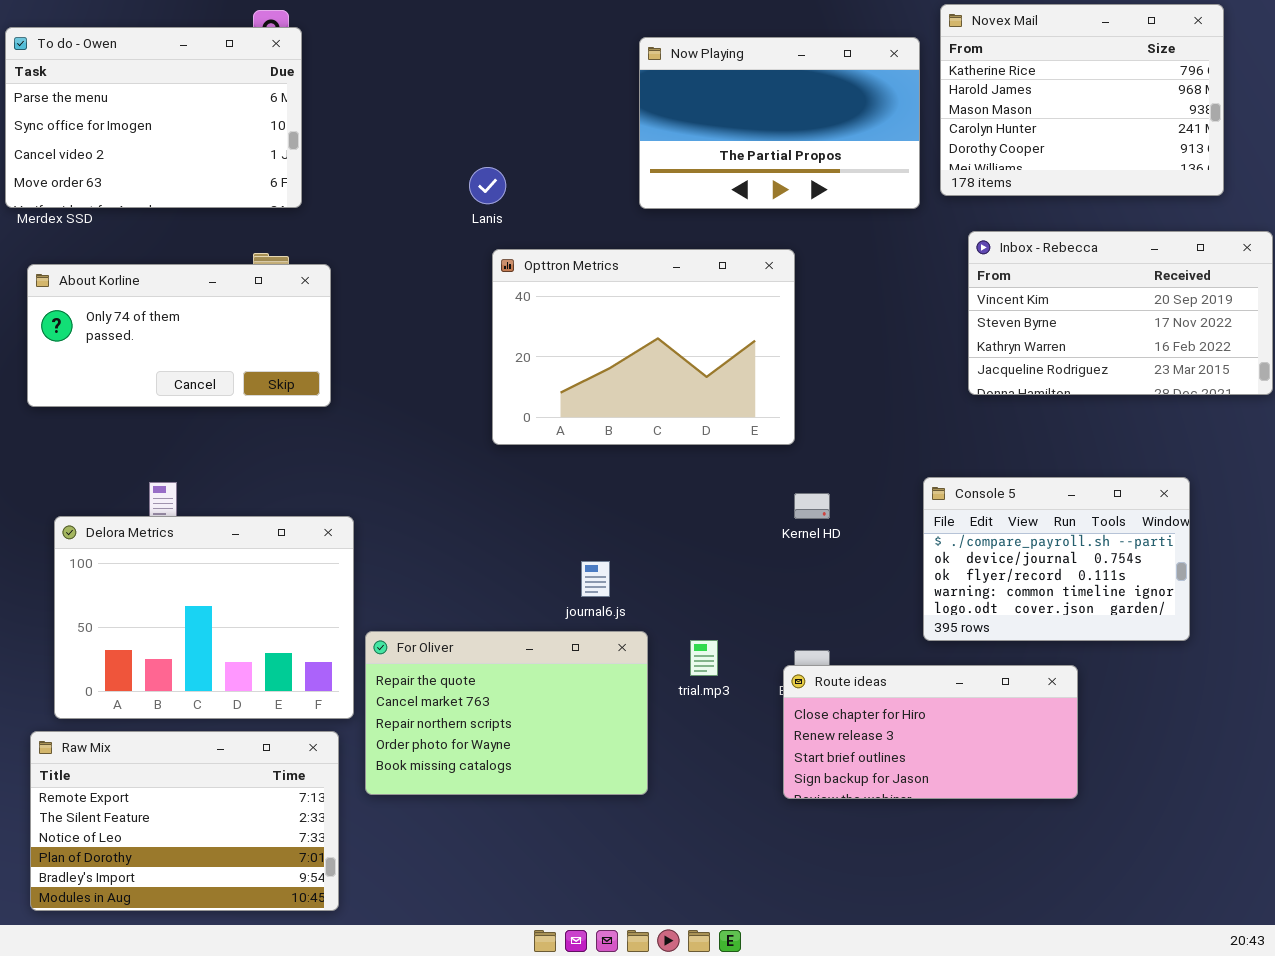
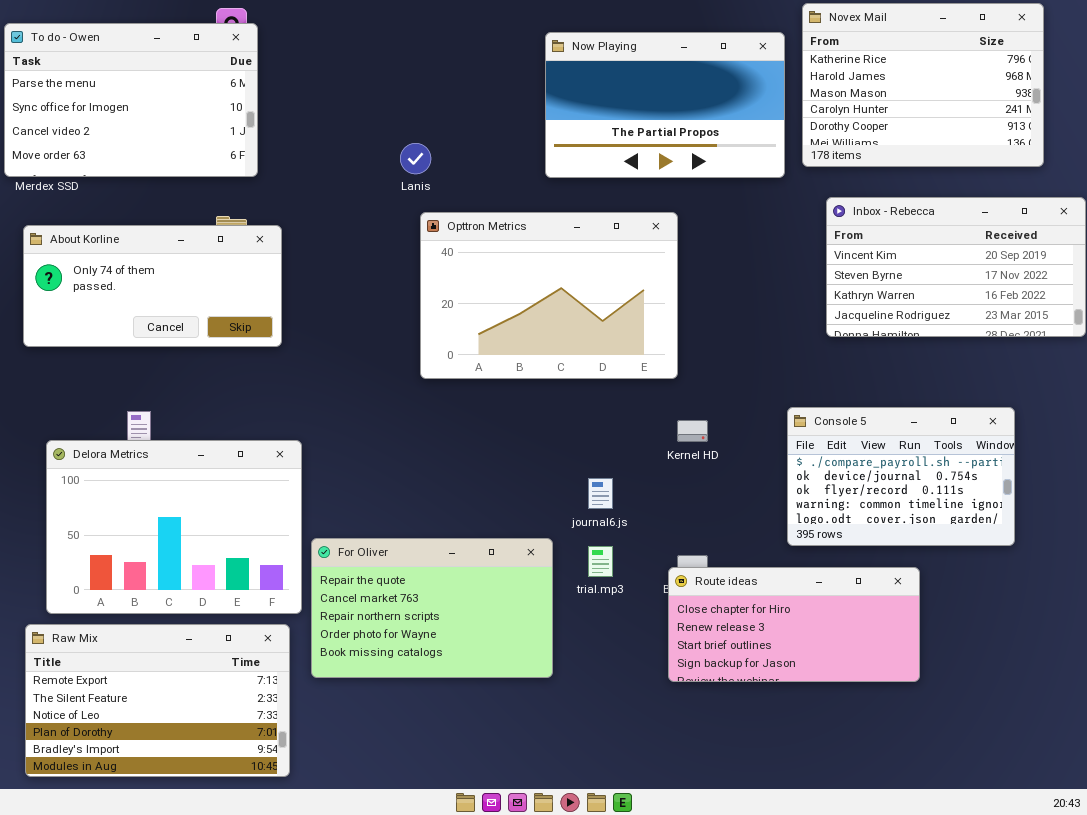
journal6.js: [581,561,610,597] -> [588,478,613,509], moved

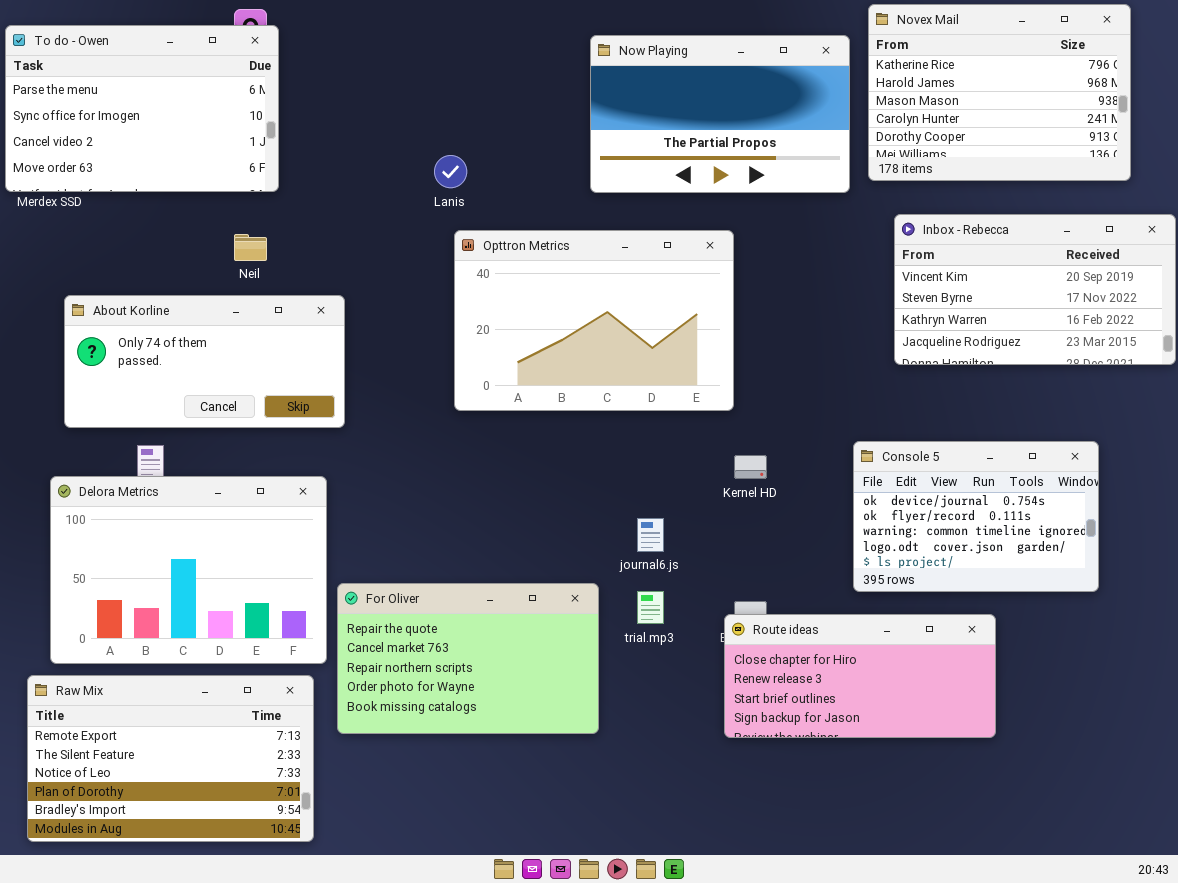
About Korline: [23,225,282,347] -> [64,295,345,428], moved
Console 5: [787,407,1015,546] -> [853,441,1099,592], scrolled down 1 row

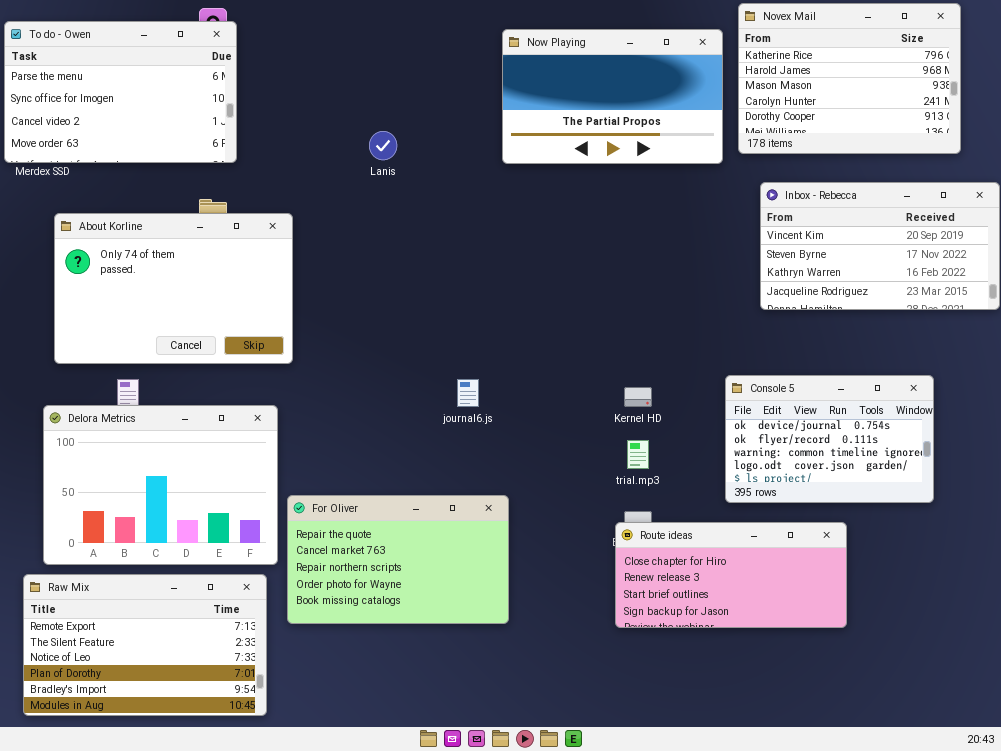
Opttron Metrics: [454,230,734,411] -> none, closed
About Korline: [64,295,345,428] -> [54,213,293,364], resized
journal6.js: [637,518,664,552] -> [457,379,479,407], moved
trial.mp3: [637,591,664,624] -> [627,440,649,469], moved

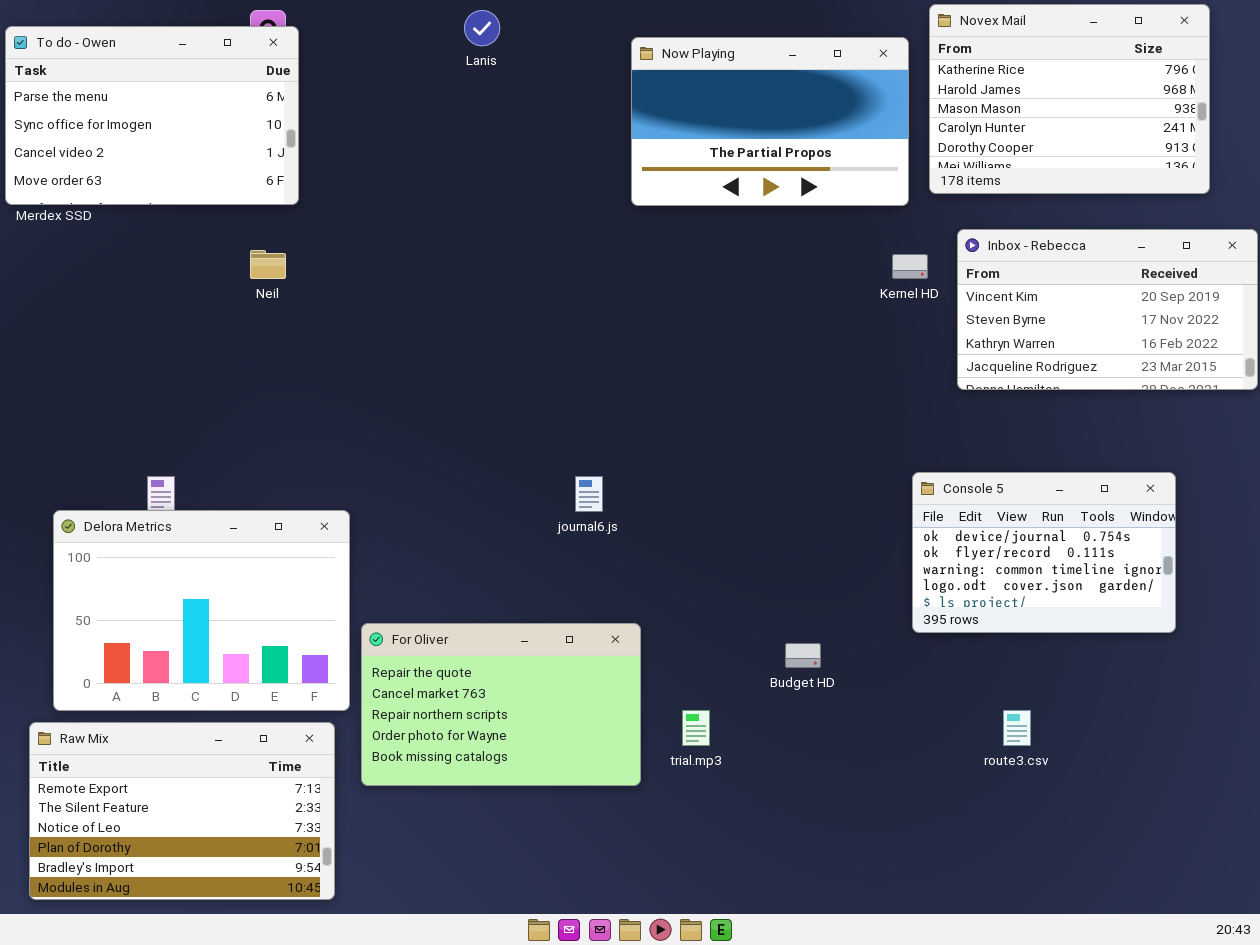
Lanis: [369,131,397,160] -> [464,10,500,46], moved
About Korline: [54,213,293,364] -> none, closed
Kernel HD: [624,387,652,407] -> [892,254,928,279], moved
trial.mp3: [627,440,649,469] -> [682,710,710,746], moved
Route ideas: [615,522,847,628] -> none, closed

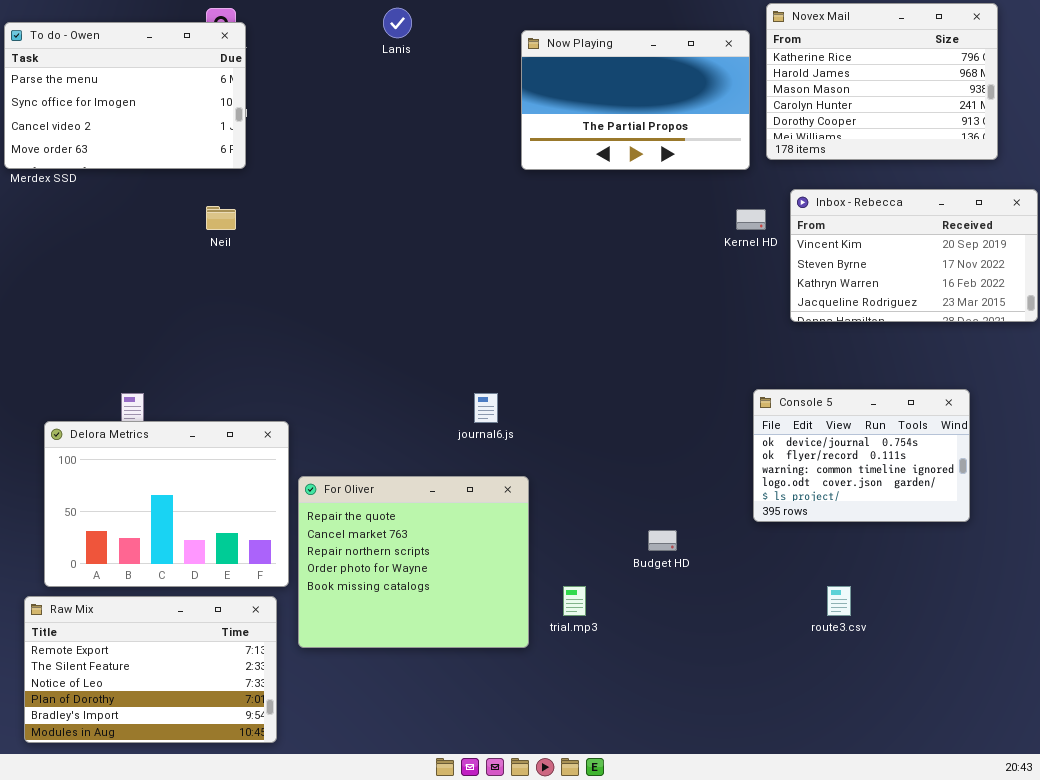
For Oliver: [361,623,641,786] -> [298,476,529,648], resized

